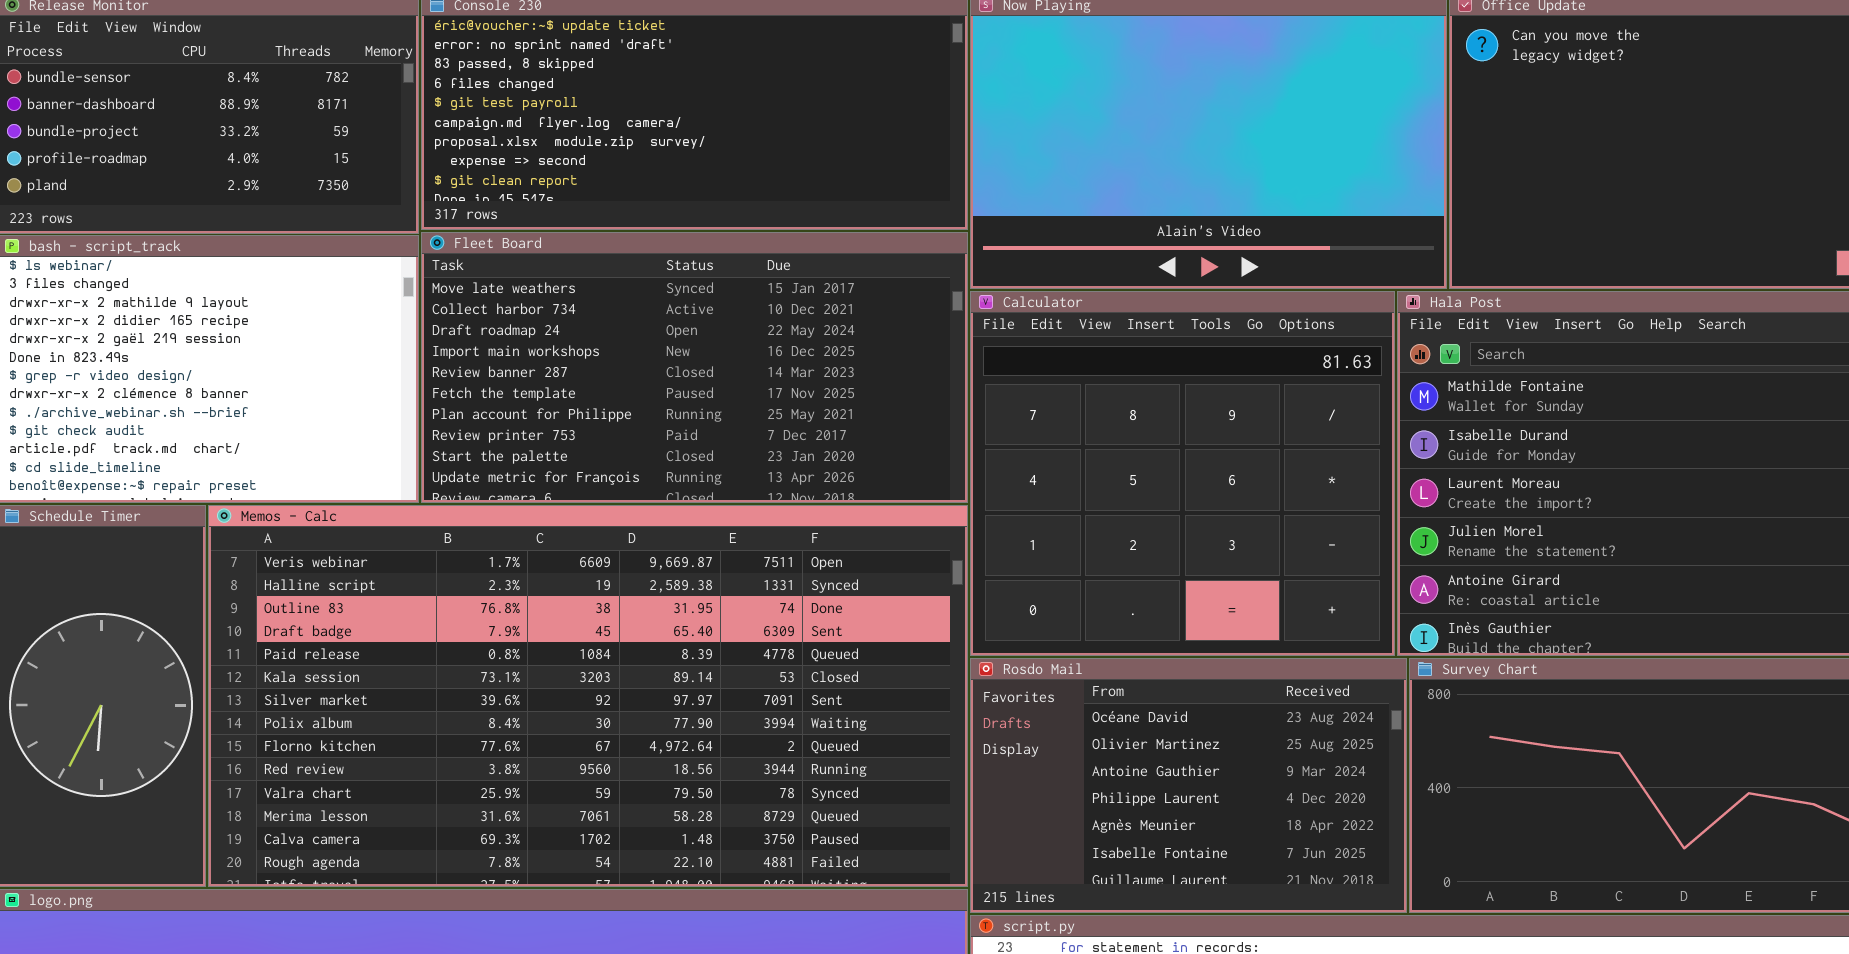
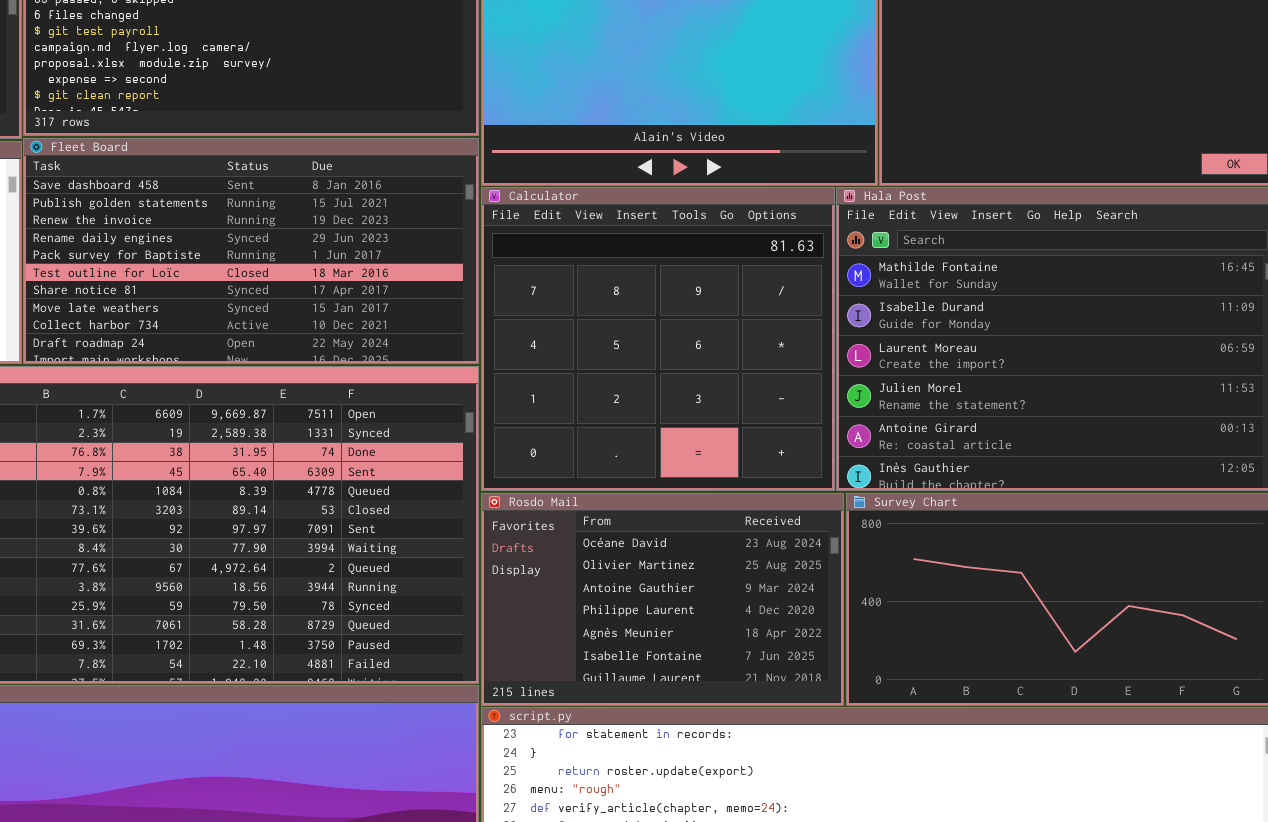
Fleet Board: [421,232,968,503] -> [23,138,479,364], scrolled up 7 rows

